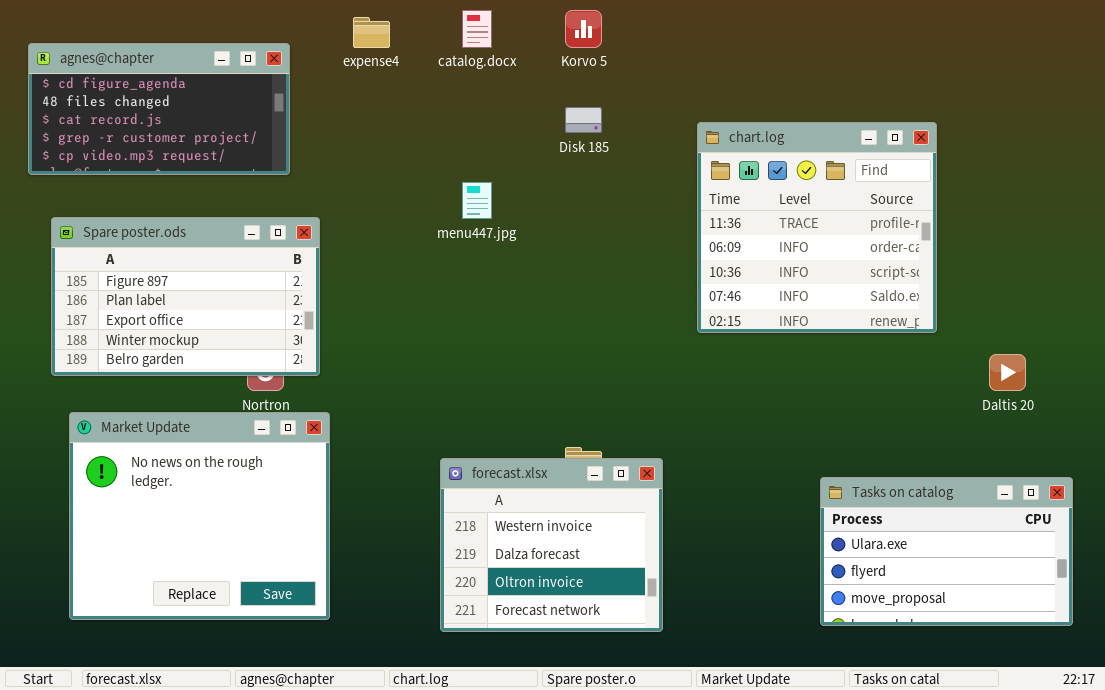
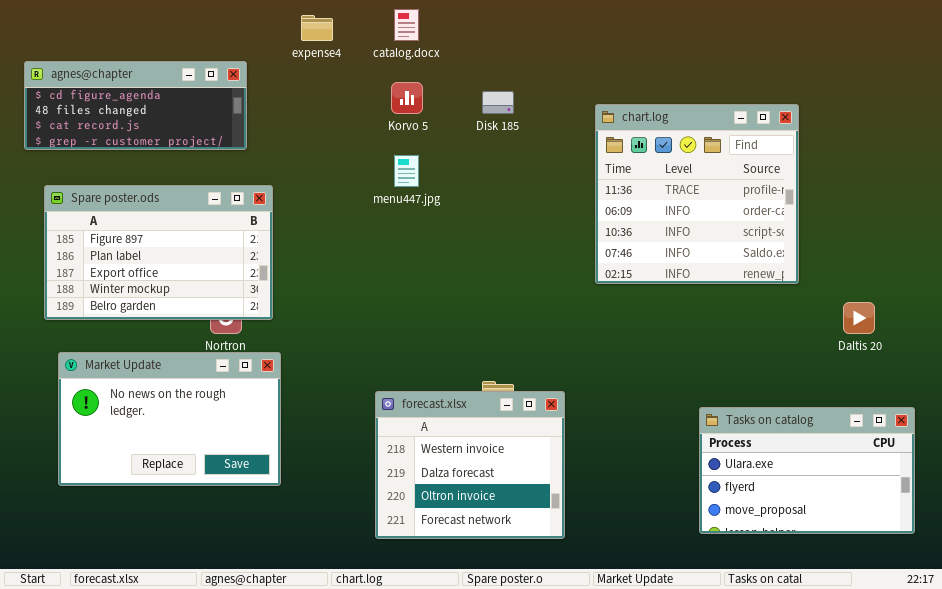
Korvo 5: [565,10,602,48] -> [391,82,423,114], moved
agnes@chapter: [28,43,290,175] -> [24,61,247,150], resized
Market Update: [69,412,330,620] -> [58,352,281,486], resized

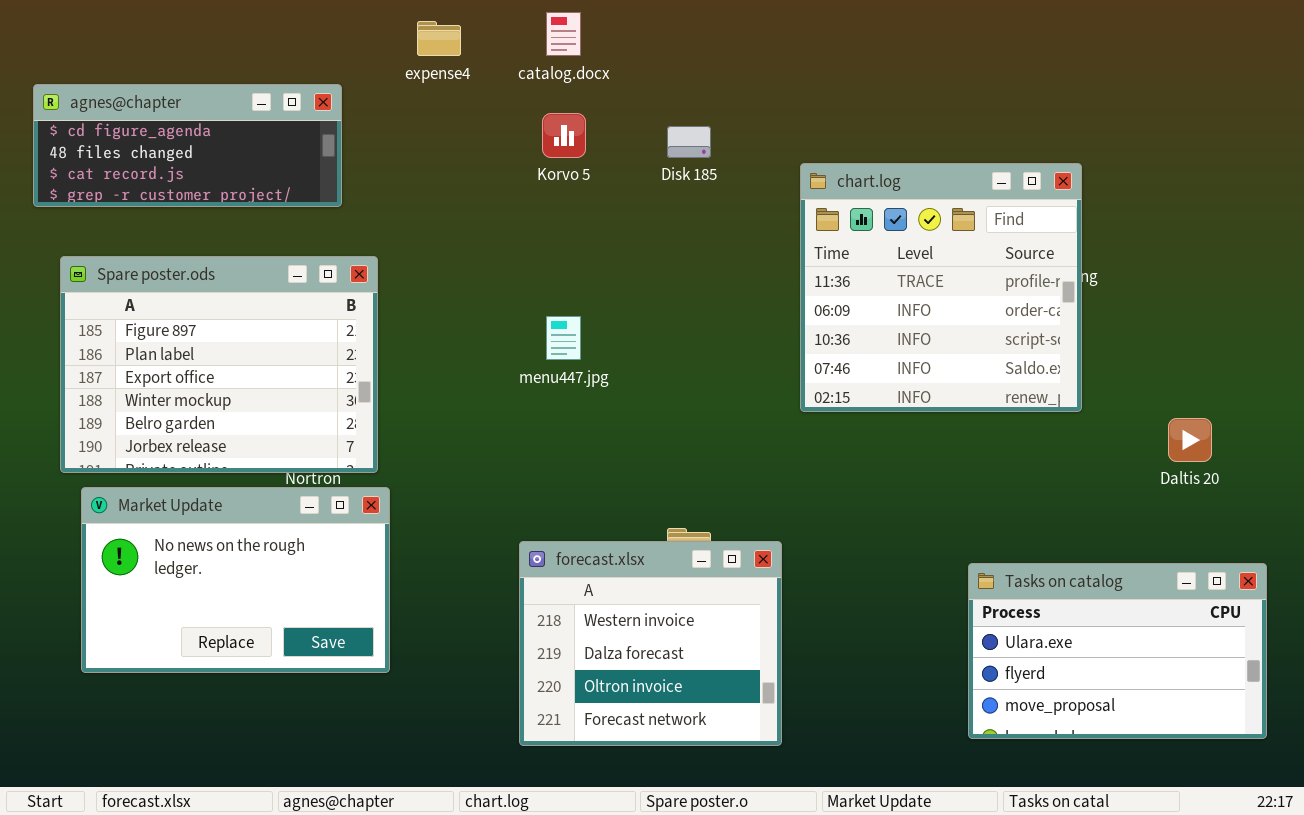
chart.log: [595,104,799,284] -> [800,163,1082,412], moved
menu447.jpg: [394,155,419,187] -> [546,316,581,360], moved
Spare poster.ods: [44,185,273,320] -> [60,256,378,473], resized

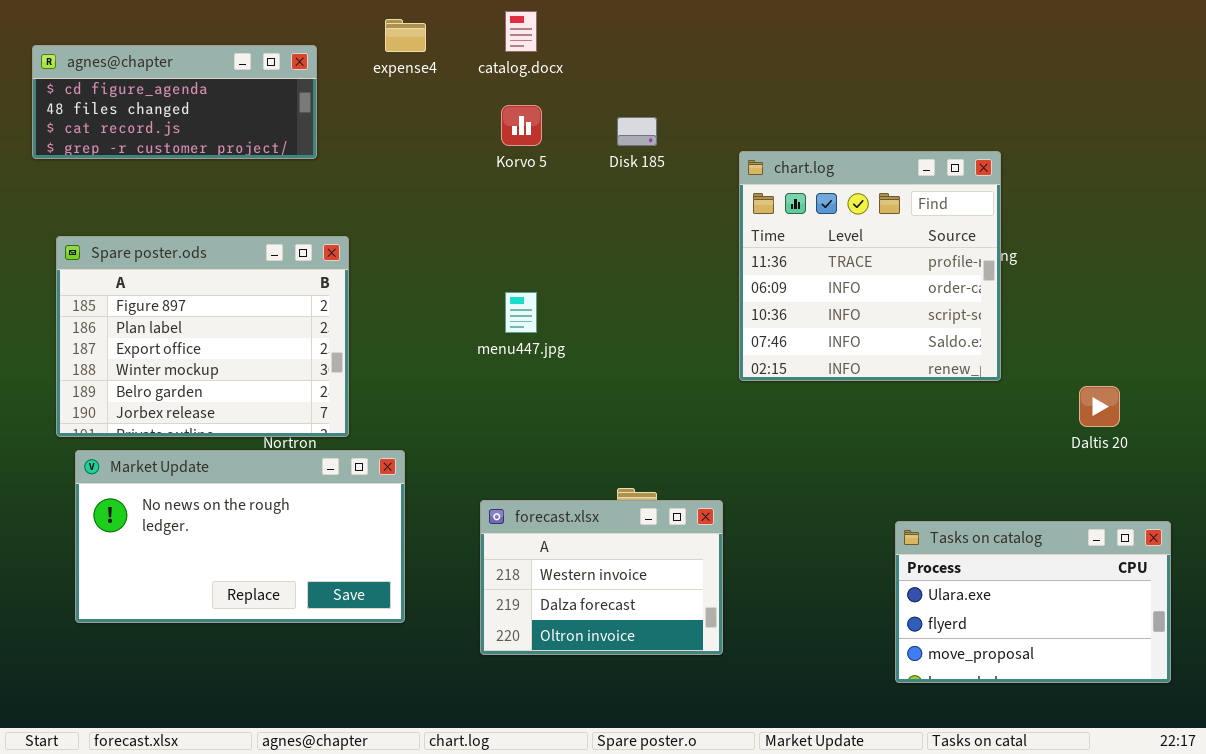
agnes@chapter: [33,84,342,207] -> [32,45,317,159], moved
Market Update: [81,487,390,673] -> [75,450,405,623], resized
forecast.xlsx: [519,541,782,746] -> [480,500,723,655], resized

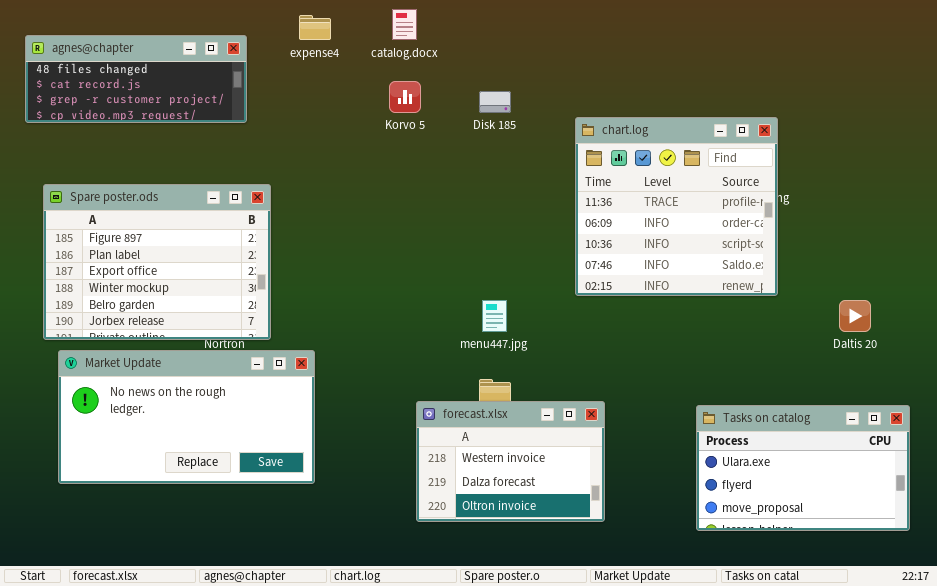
agnes@chapter: [32,45,317,159] -> [25,35,247,123], scrolled down 1 row
menu447.jpg: [505,292,537,333] -> [482,300,507,332], moved
forecast.xlsx: [480,500,723,655] -> [416,401,605,522], moved

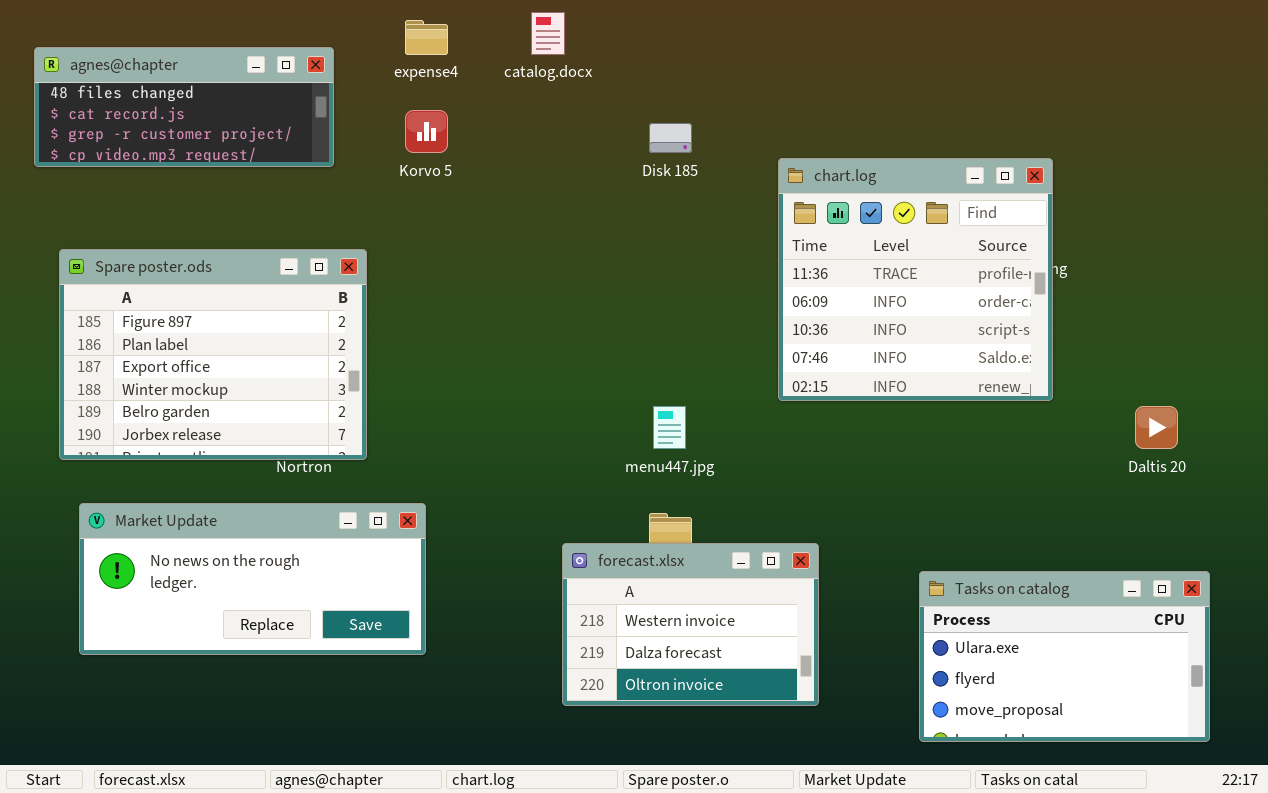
Korvo 5: [389,81,421,113] -> [405,110,448,153], moved
Market Update: [58,350,315,484] -> [79,503,426,655], resized
Tasks on catalog: [696,405,910,531] -> [919,571,1210,742], moved

